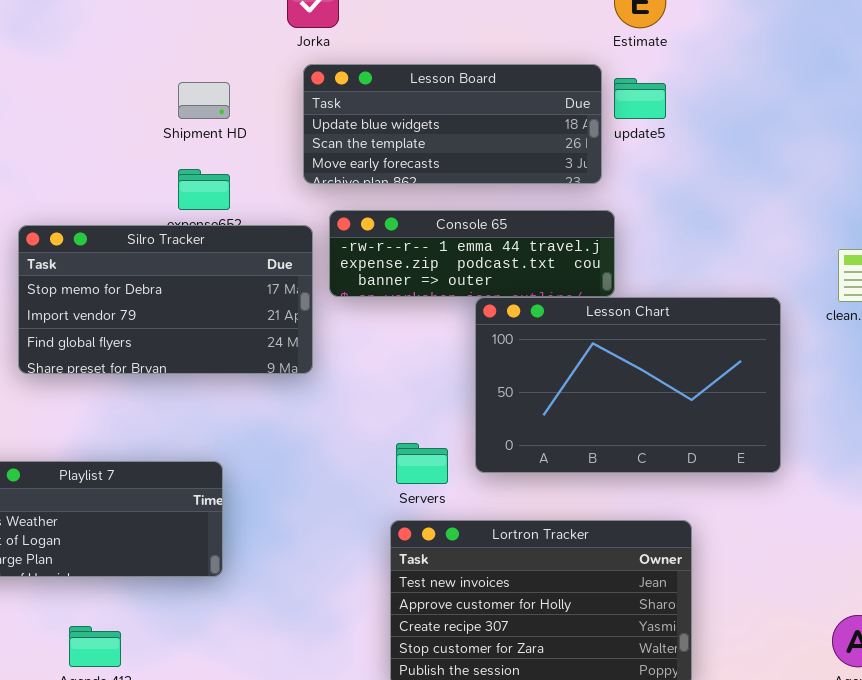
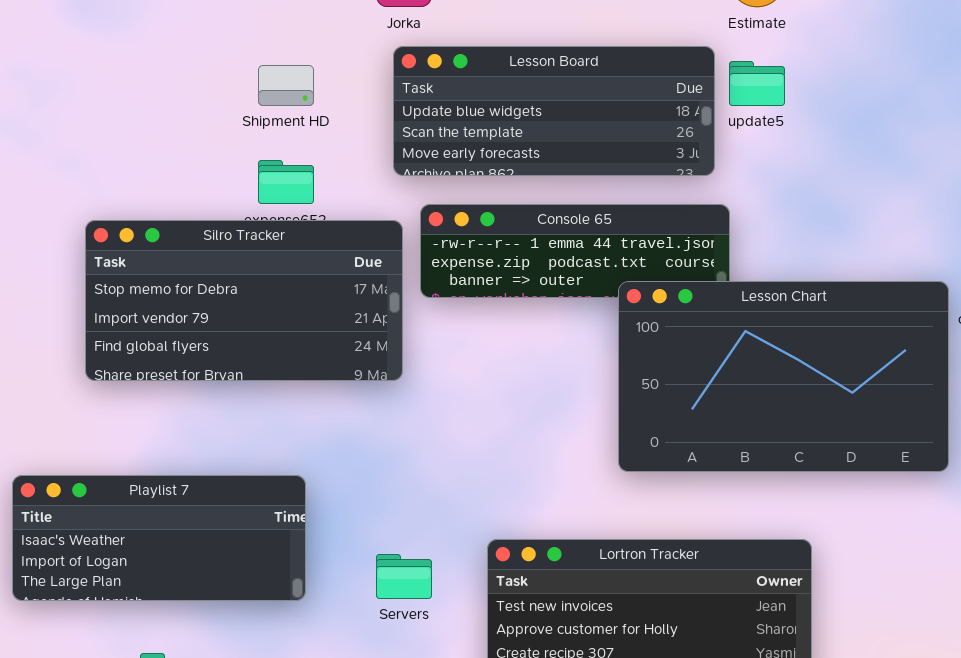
Lesson Chart: [475,297,781,473] -> [618,281,949,472], moved
Servers: [396,443,448,484] -> [376,554,432,599], moved

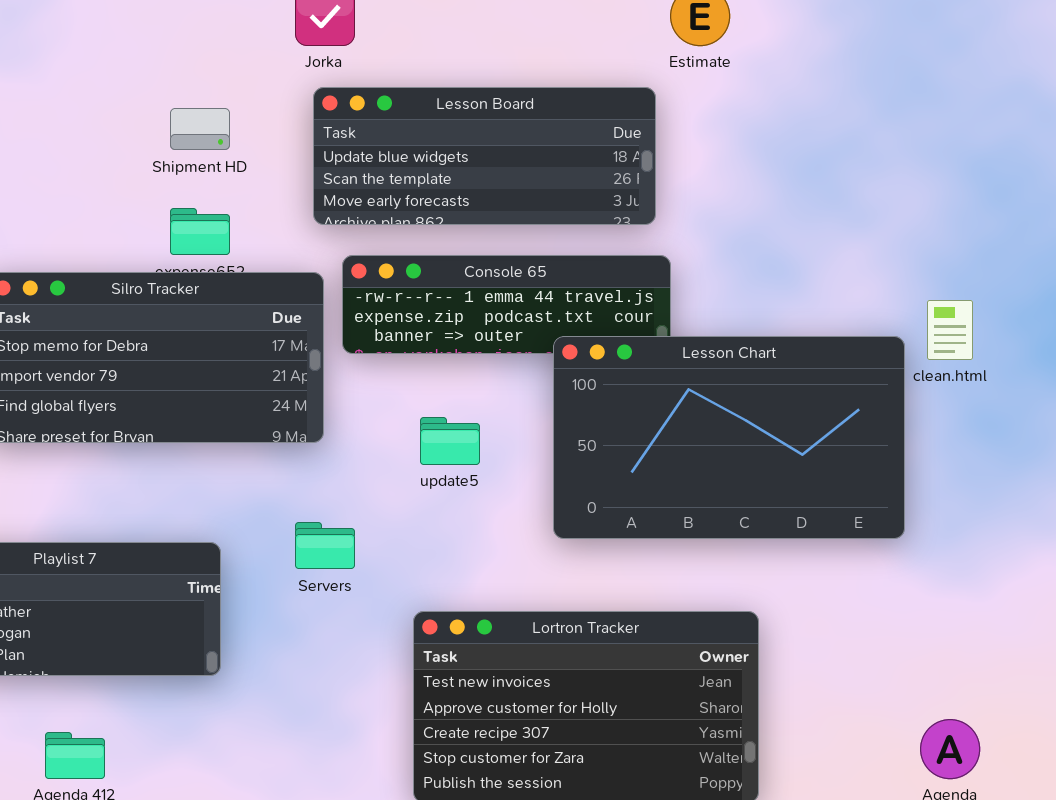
update5: [729,61,785,106] -> [420,417,480,465], moved
Servers: [376,554,432,599] -> [295,522,355,569], moved

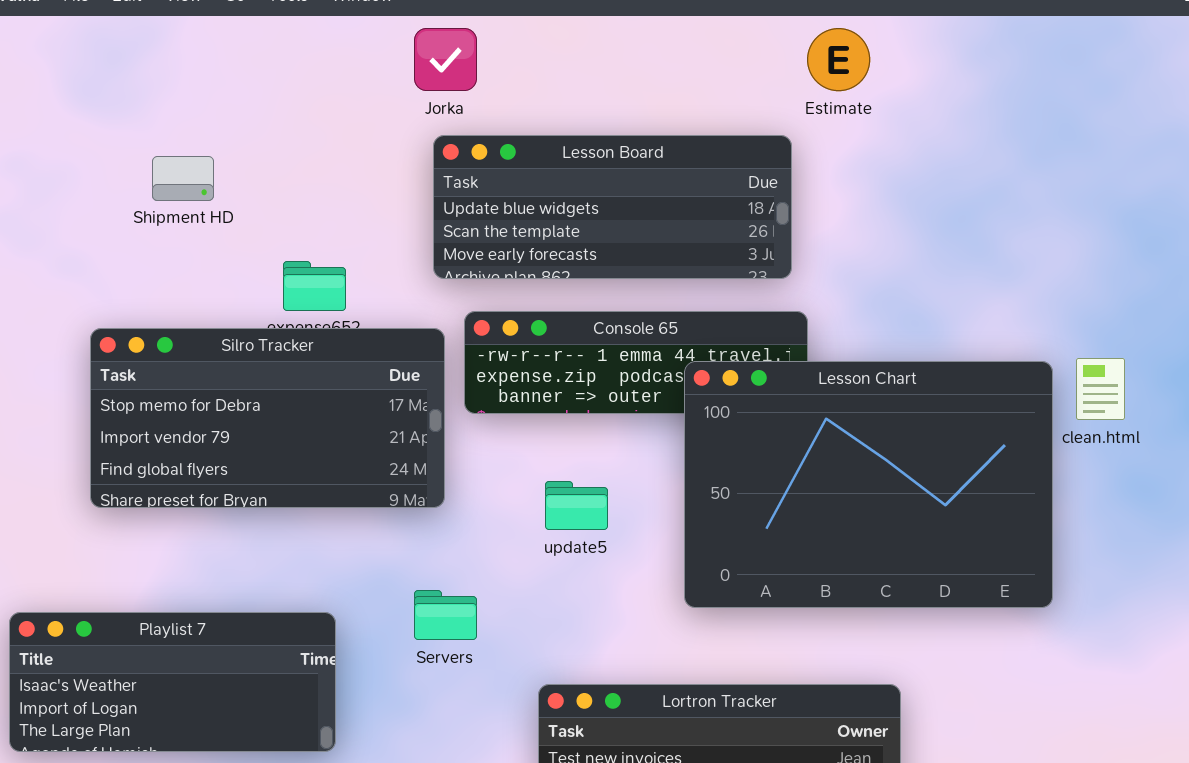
Shipment HD: [170,108,230,150] -> [152,156,214,201], moved
Lesson Chart: [553,336,905,539] -> [684,361,1053,608], resized

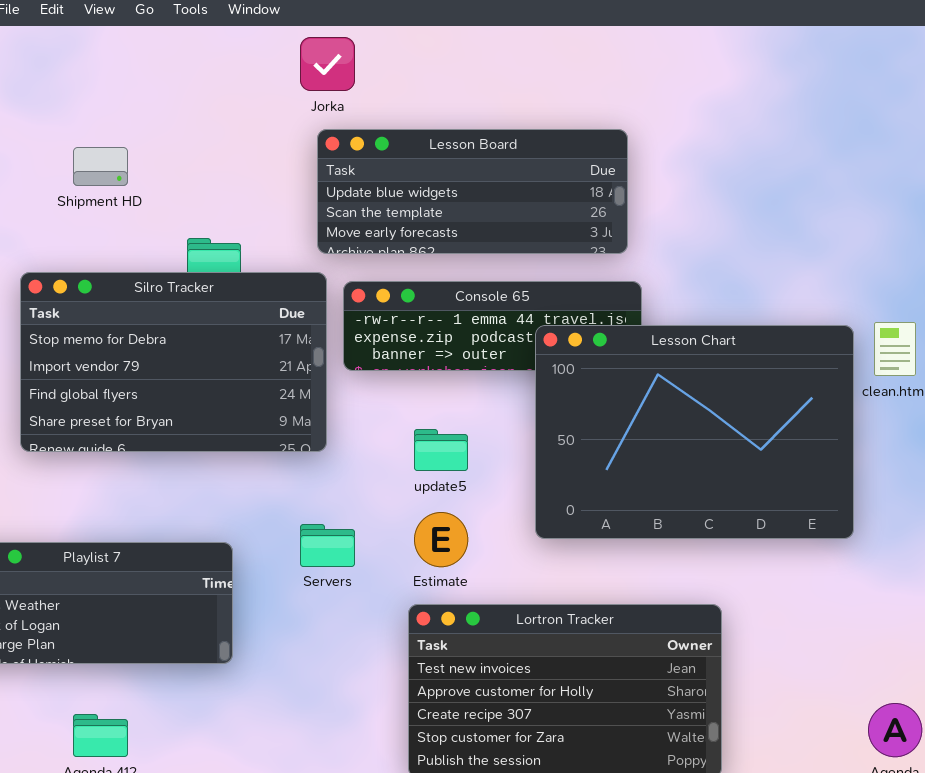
Estimate: [807,28,870,91] -> [414,512,468,567], moved
Silro Tracker: [90,328,445,508] -> [20,272,327,452], resized

